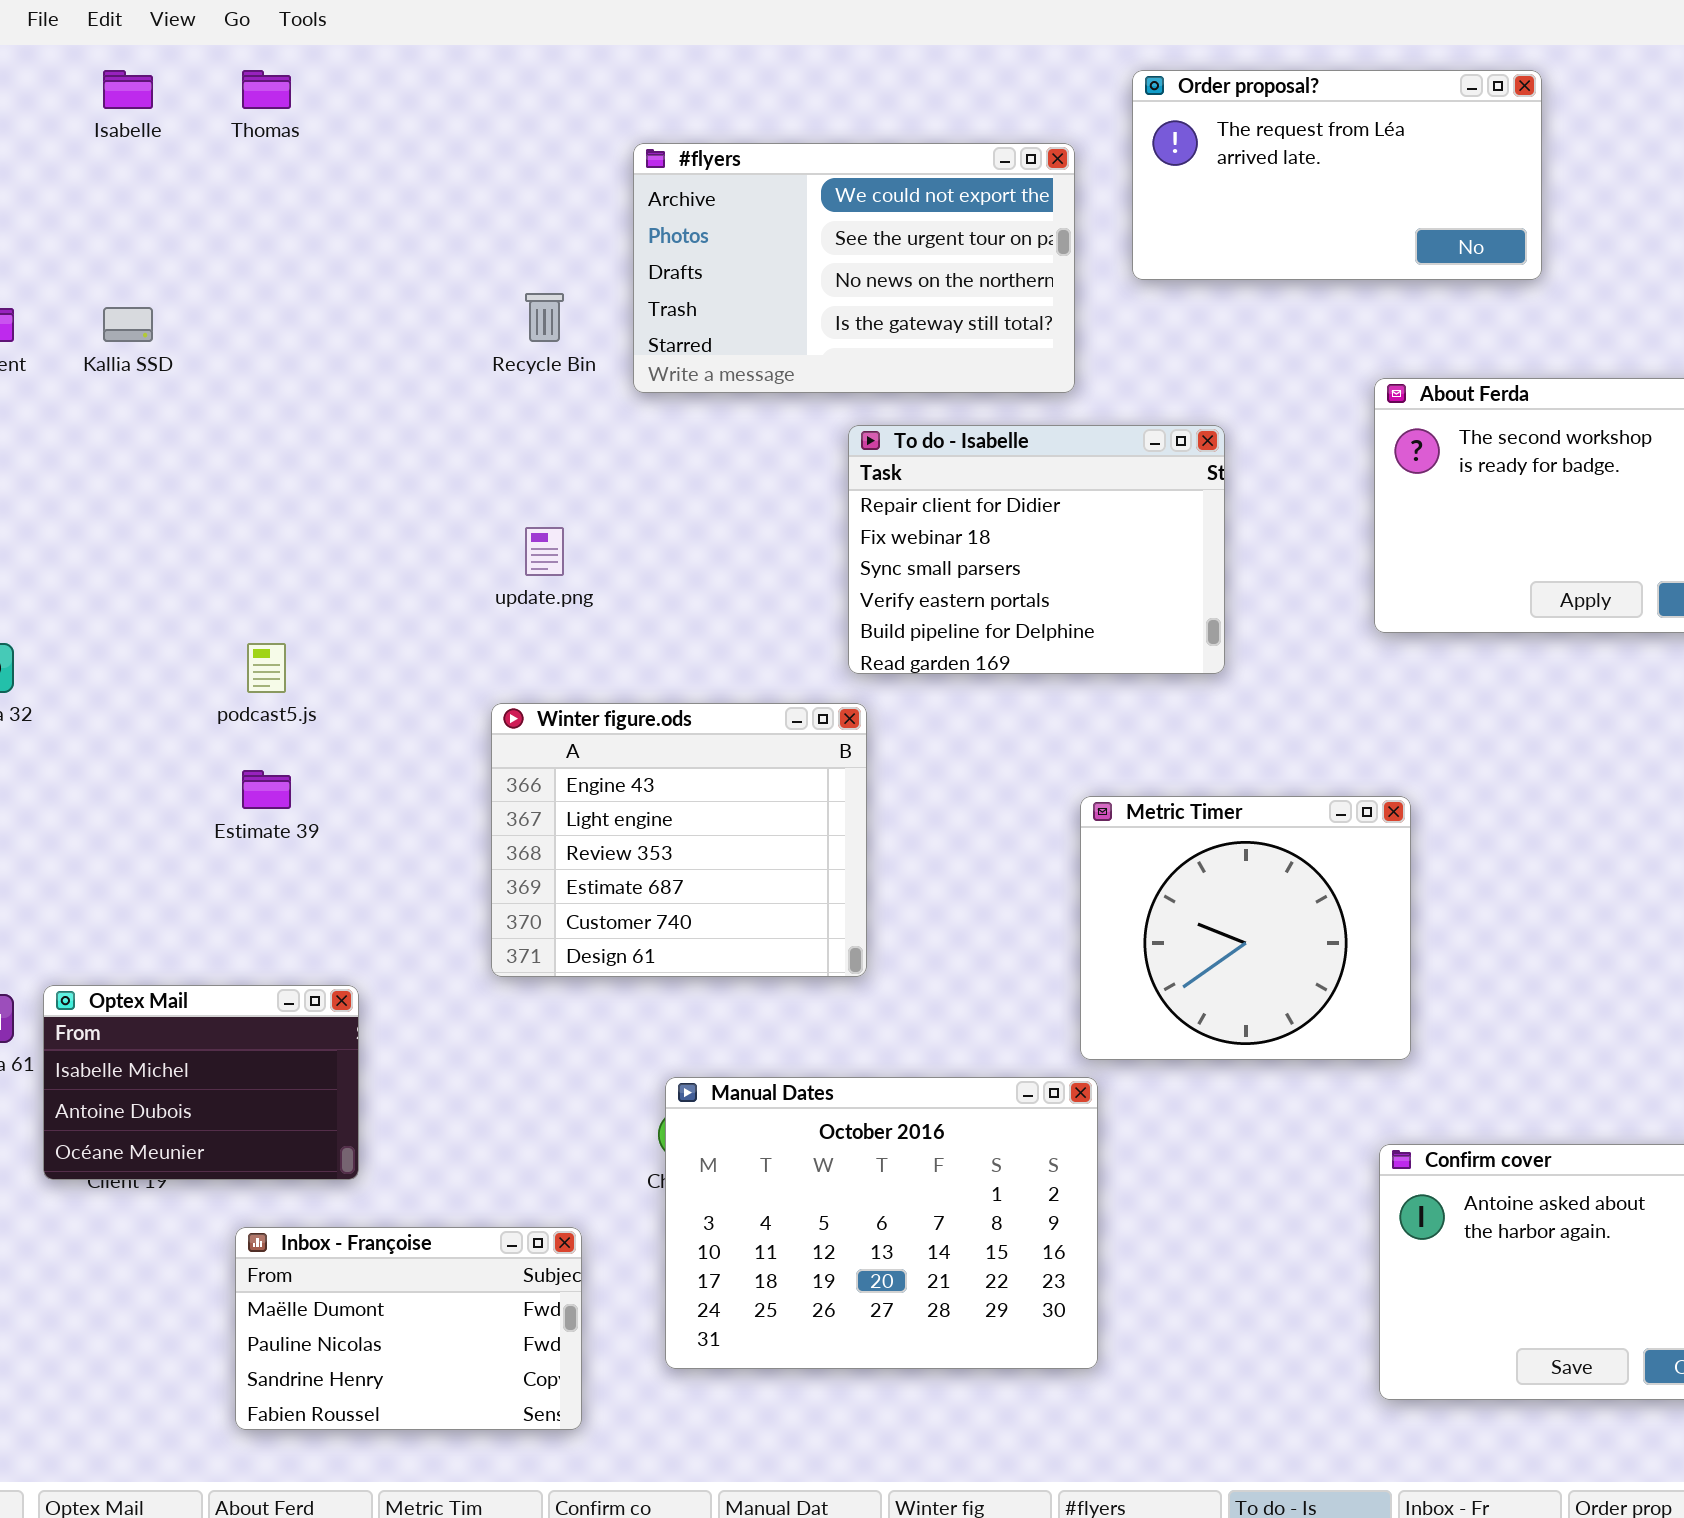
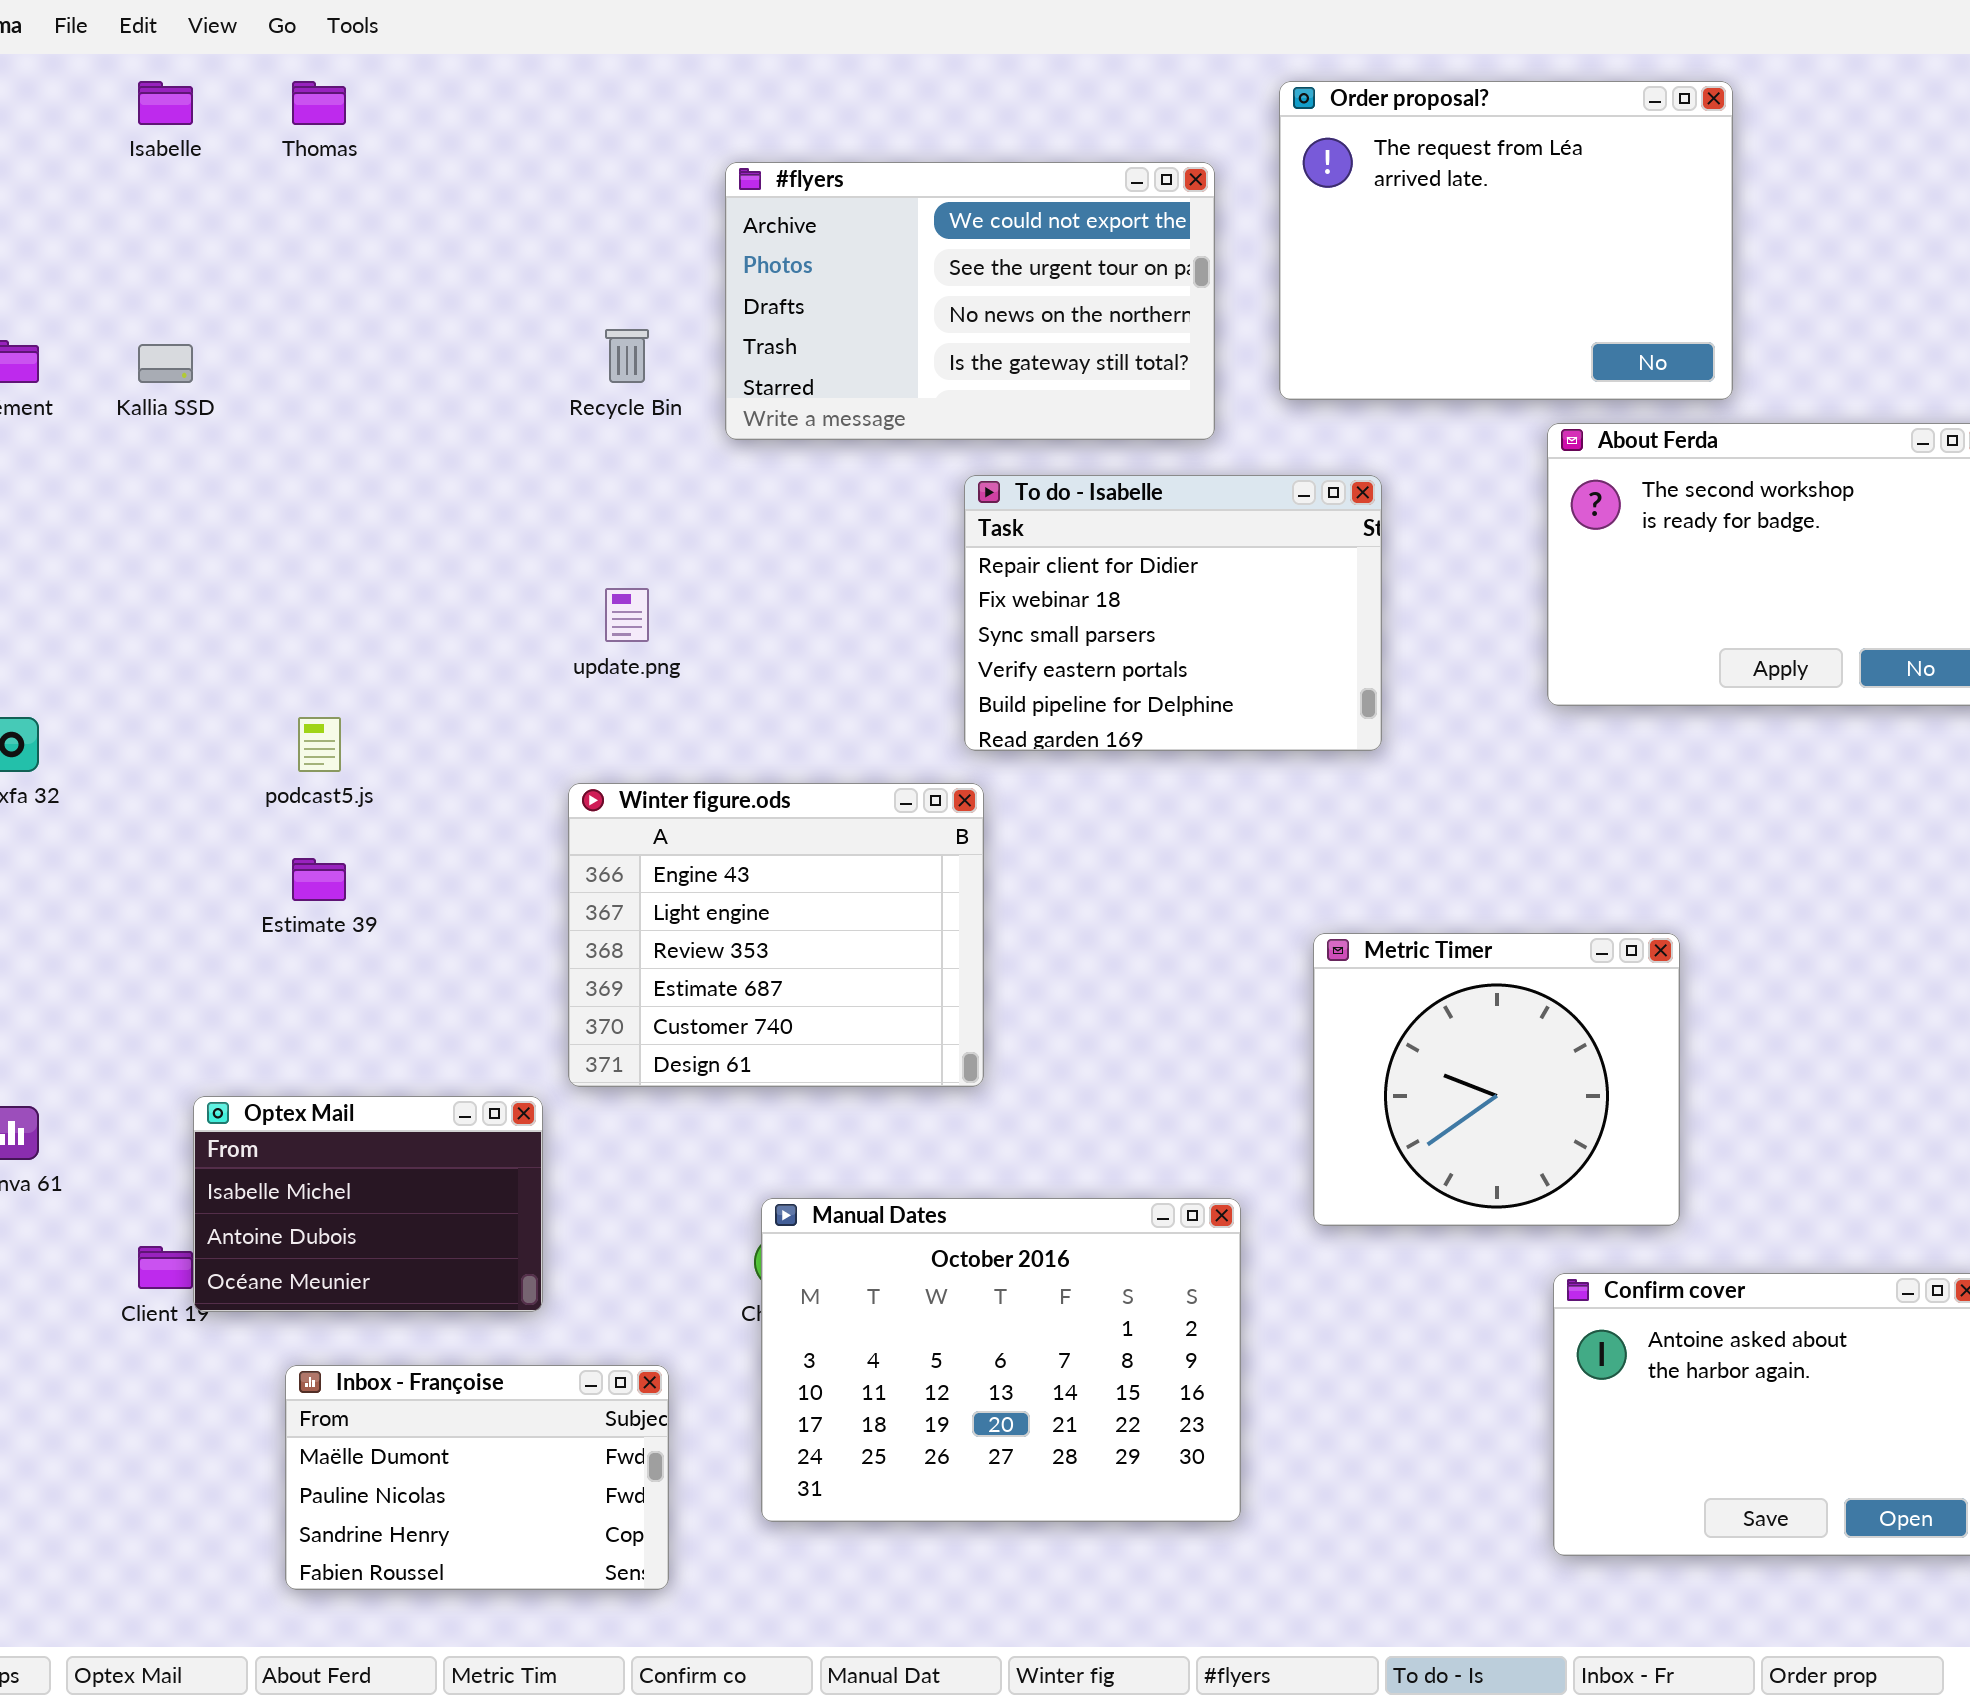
Order proposal?: [1132,70,1542,280] -> [1279,81,1733,400], resized
Metric Timer: [1080,796,1411,1060] -> [1313,933,1680,1226], moved
Optex Mail: [43,985,359,1180] -> [193,1096,543,1312], moved

